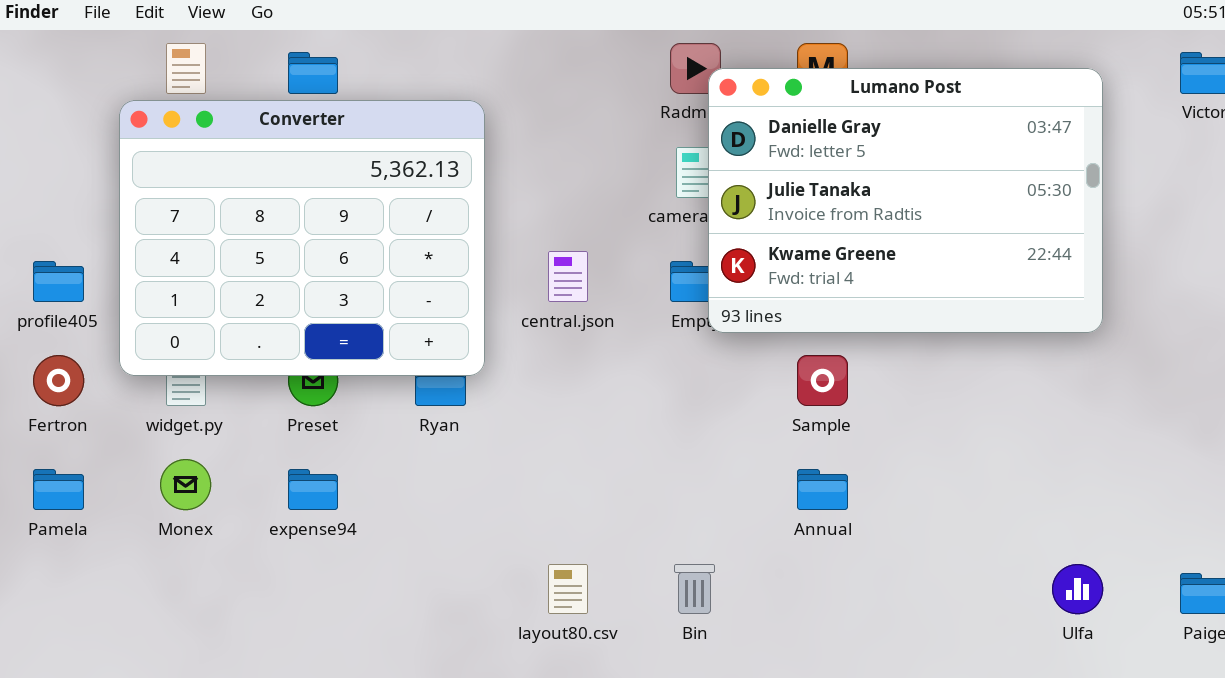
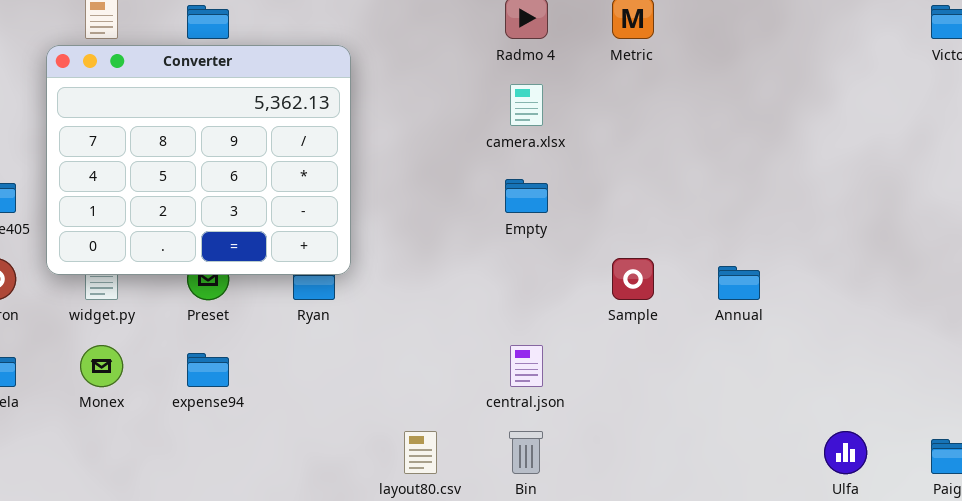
Lumano Post: [708,68,1103,333] -> none, closed
central.json: [548,251,588,302] -> [510,345,543,387], moved
Annual: [797,469,848,510] -> [718,266,760,300], moved

